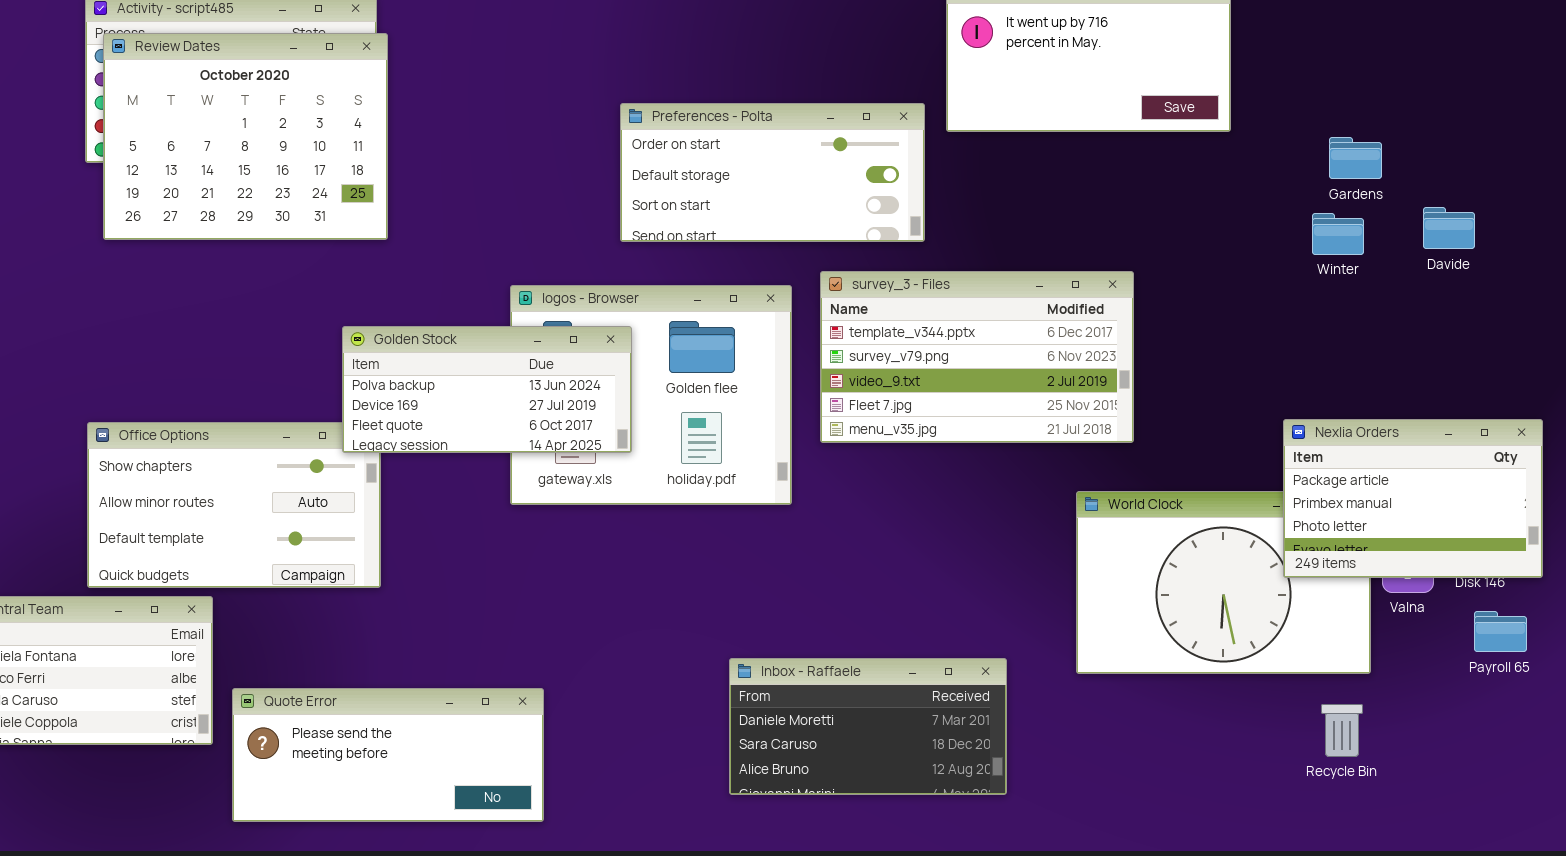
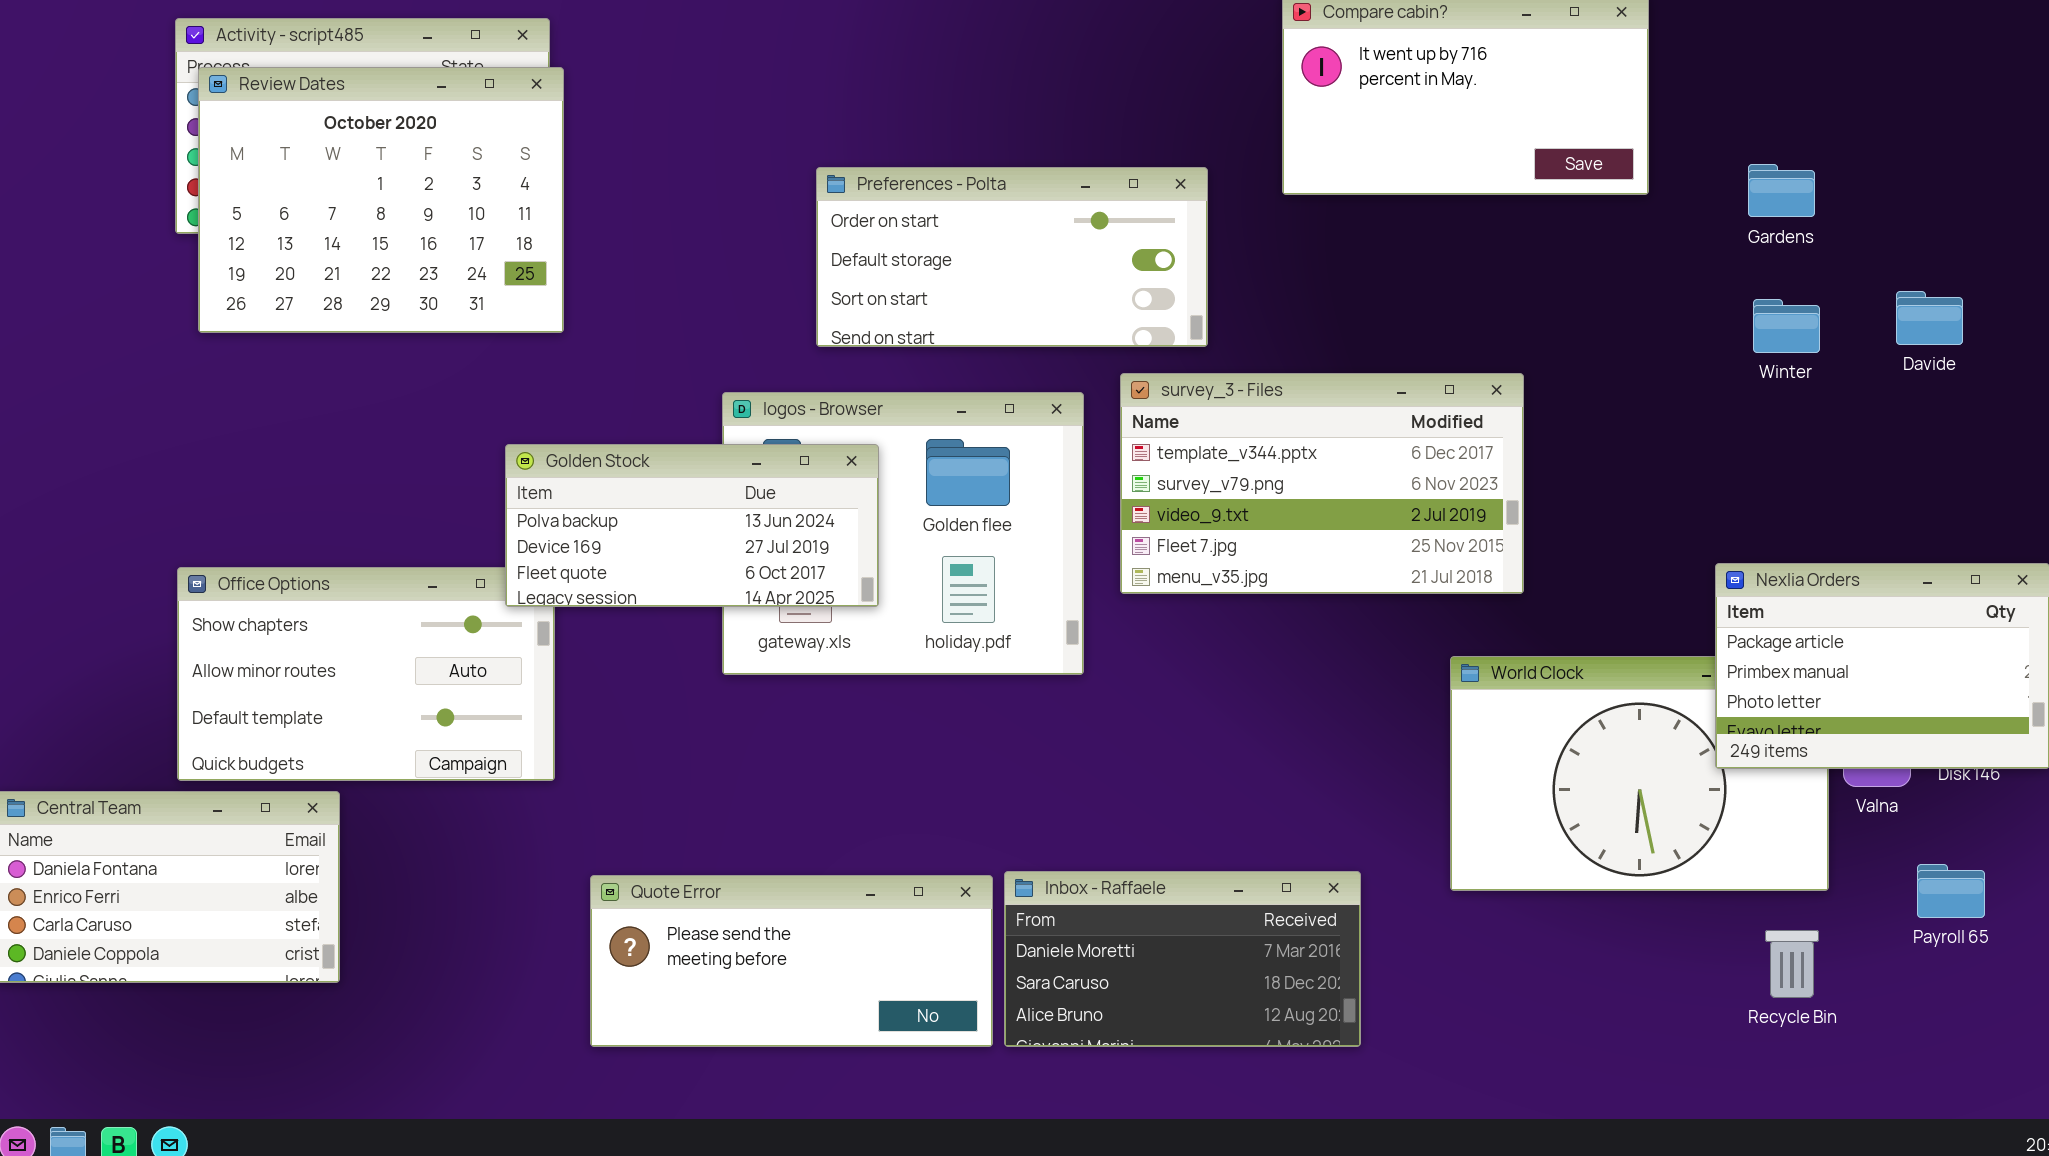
Preferences - Polta: [620,103,925,242] -> [816,167,1208,347], moved
Gardens: [1329,137,1382,179] -> [1748,164,1815,217], moved
Payroll 65: [1474,611,1527,652] -> [1917,864,1985,918], moved
Quote Error: [232,688,544,822] -> [590,875,993,1047], moved

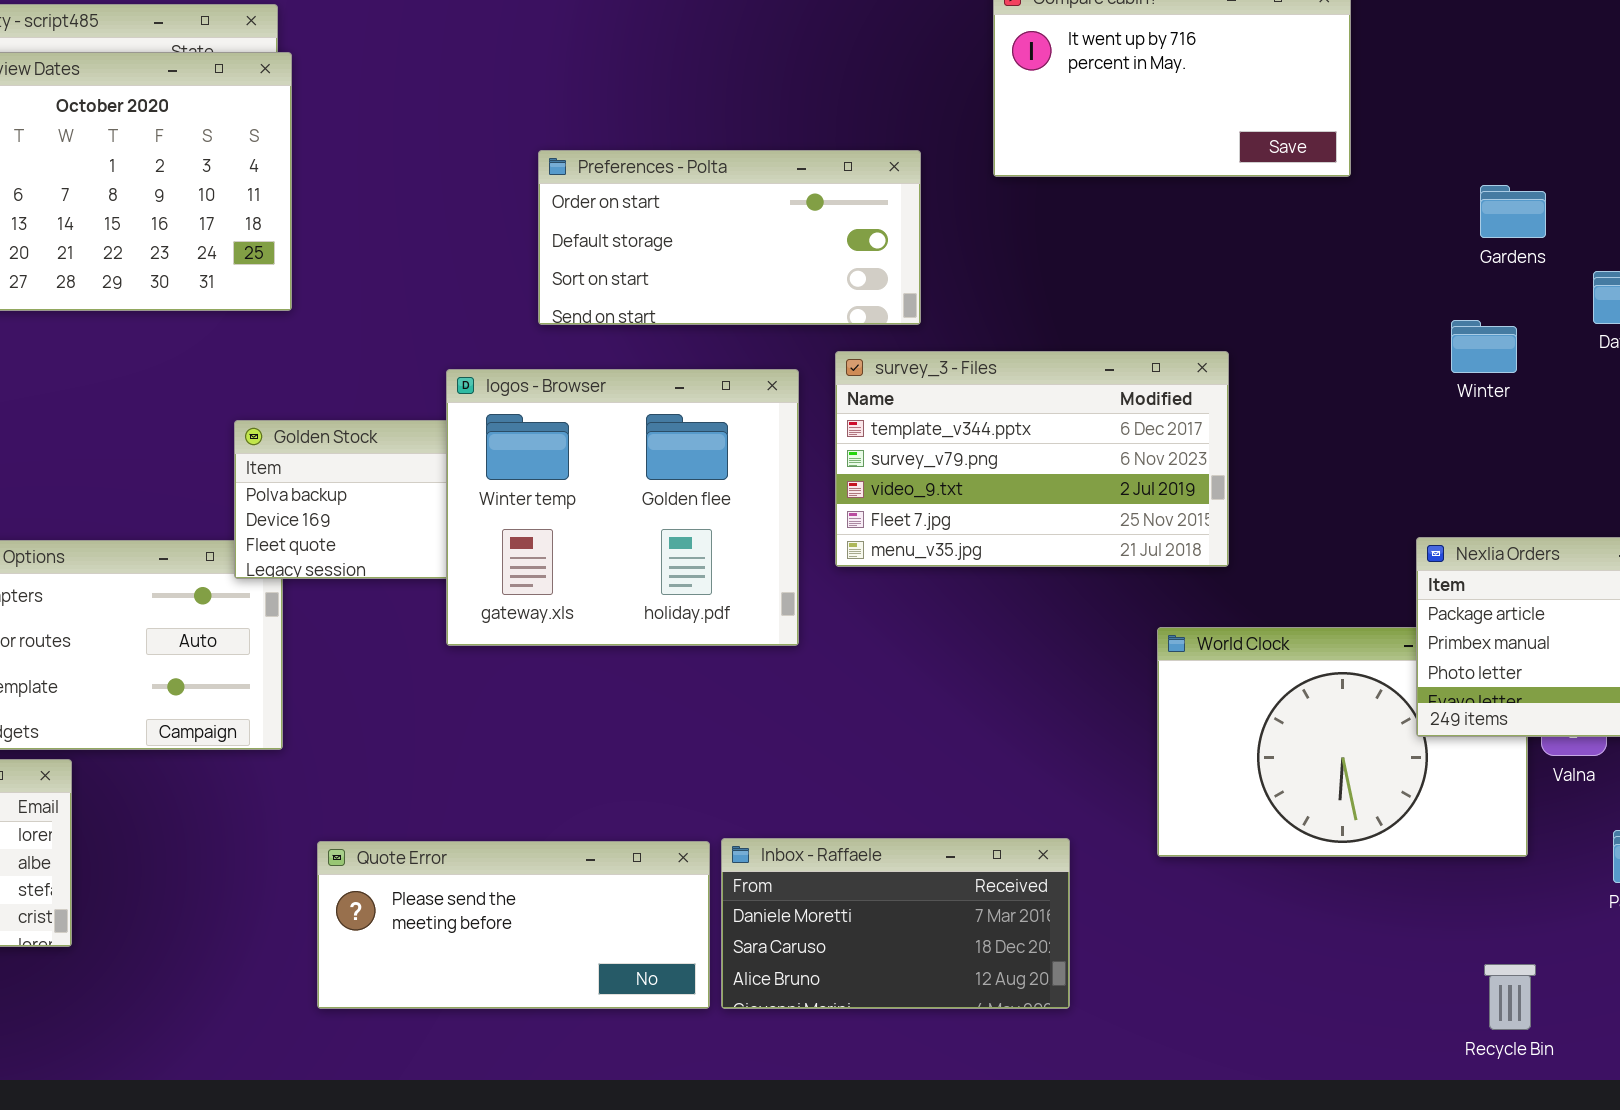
Gardens: [1748,164,1815,217] -> [1480,185,1546,238], moved
Winter: [1753,299,1820,353] -> [1451,320,1517,373], moved
logos - Browser: [722,392,1084,675] -> [446,369,799,646], raised
Recycle Bin: [1765,930,1819,998] -> [1484,964,1536,1030], moved

